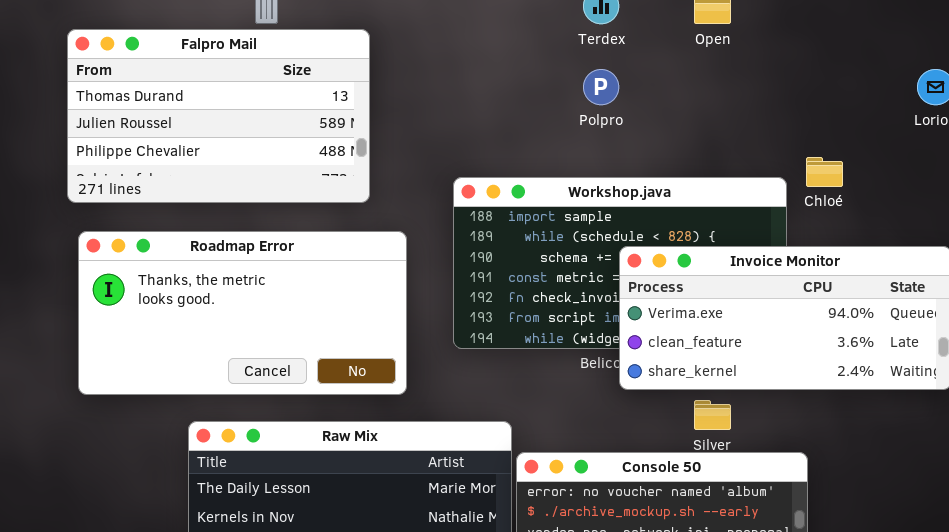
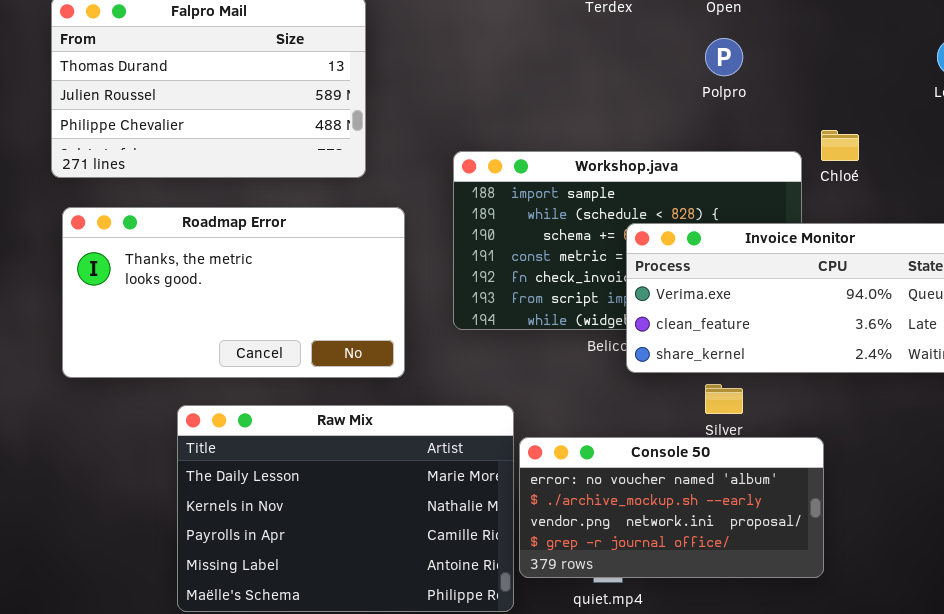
Polpro: [583,69,619,105] -> [705,38,743,76], moved

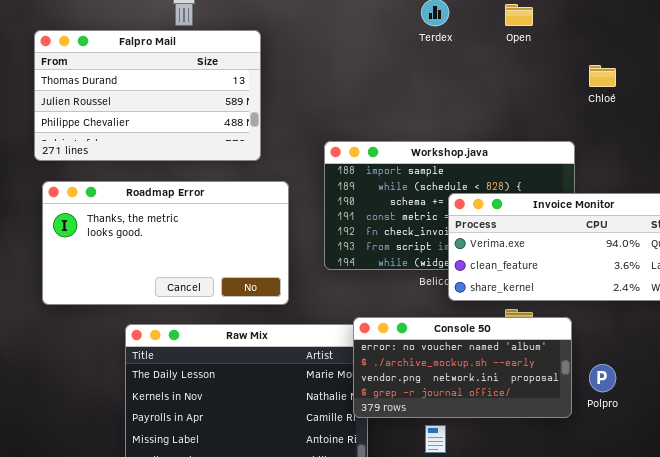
Polpro: [705,38,743,76] -> [589,364,616,392], moved
Chloé: [821,130,859,161] -> [589,65,616,87], moved
Console 50: [519,437,824,578] -> [353,317,572,418], moved

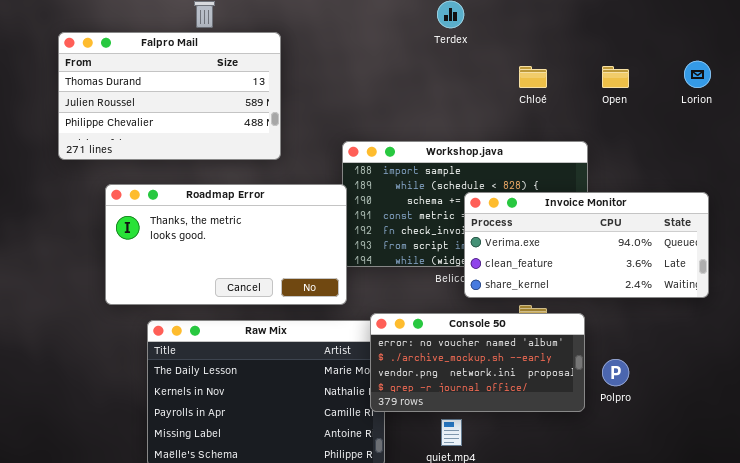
Open: [505,4,533,26] -> [602,66,629,88], moved
Chloé: [589,65,616,87] -> [519,66,547,88], moved
Roadmap Error: [42,181,289,305] -> [105,184,347,305], moved

